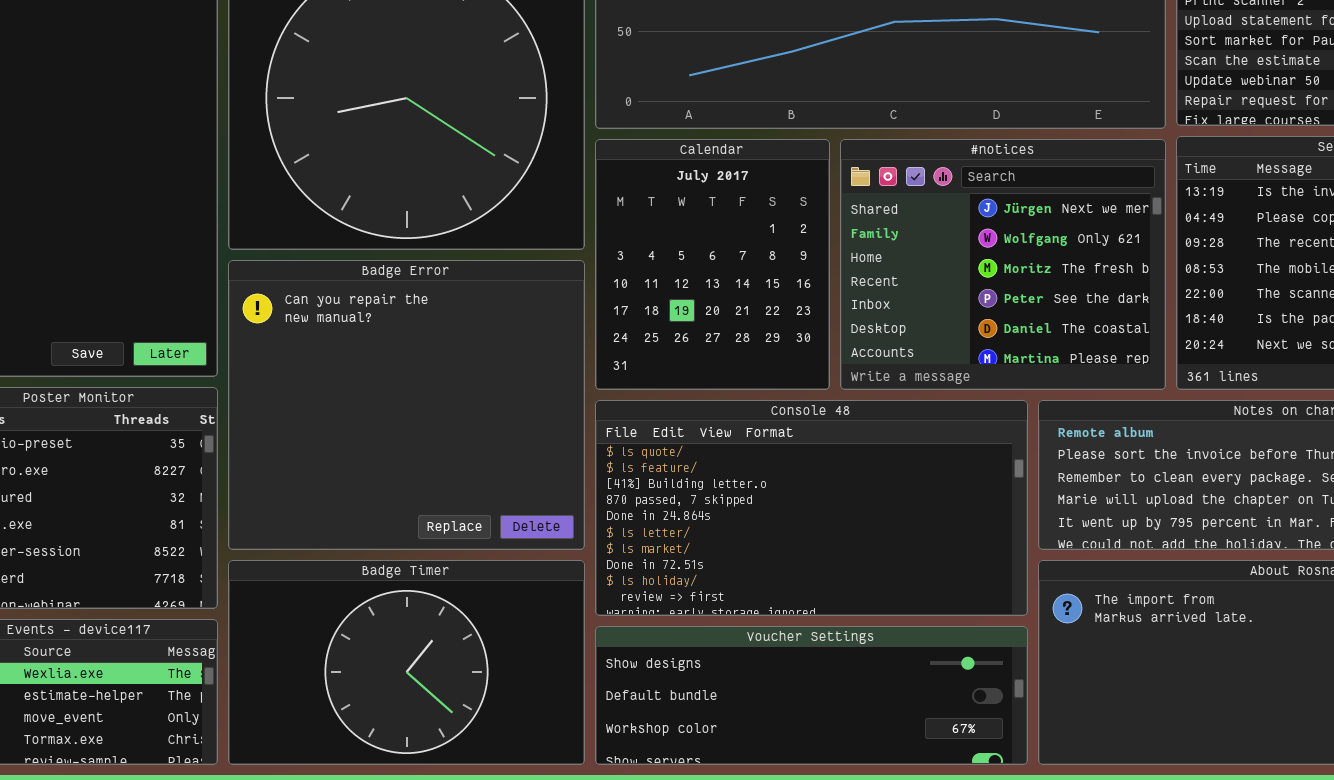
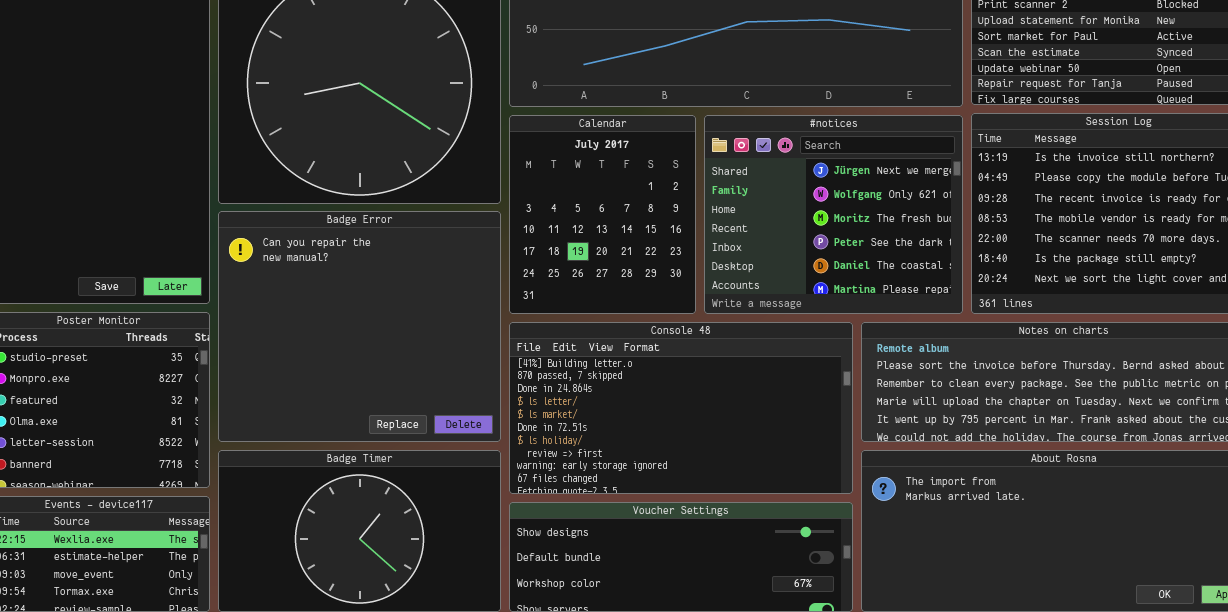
Console 48: [595,400,1028,616] -> [509,322,853,494], scrolled down 2 rows

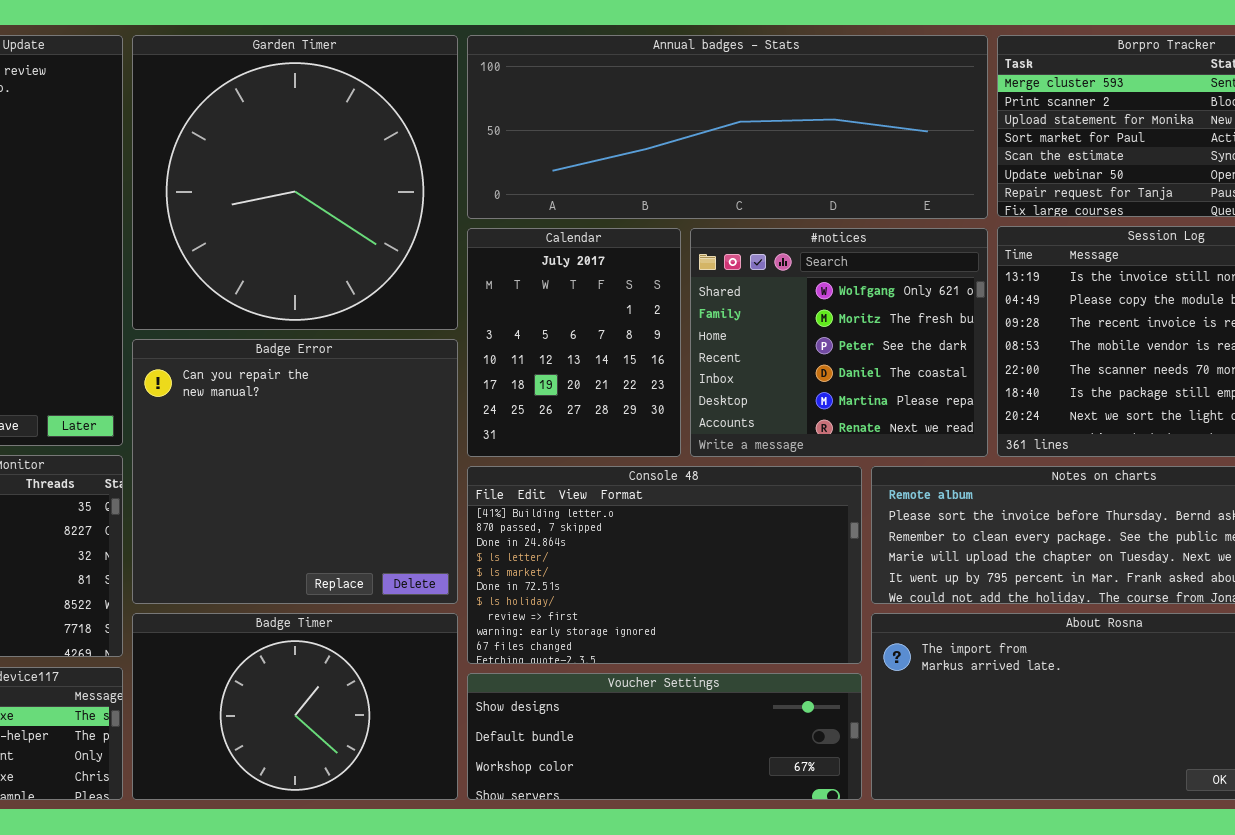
#notices: [704,115,963,314] -> [690,228,988,457], scrolled down 1 row

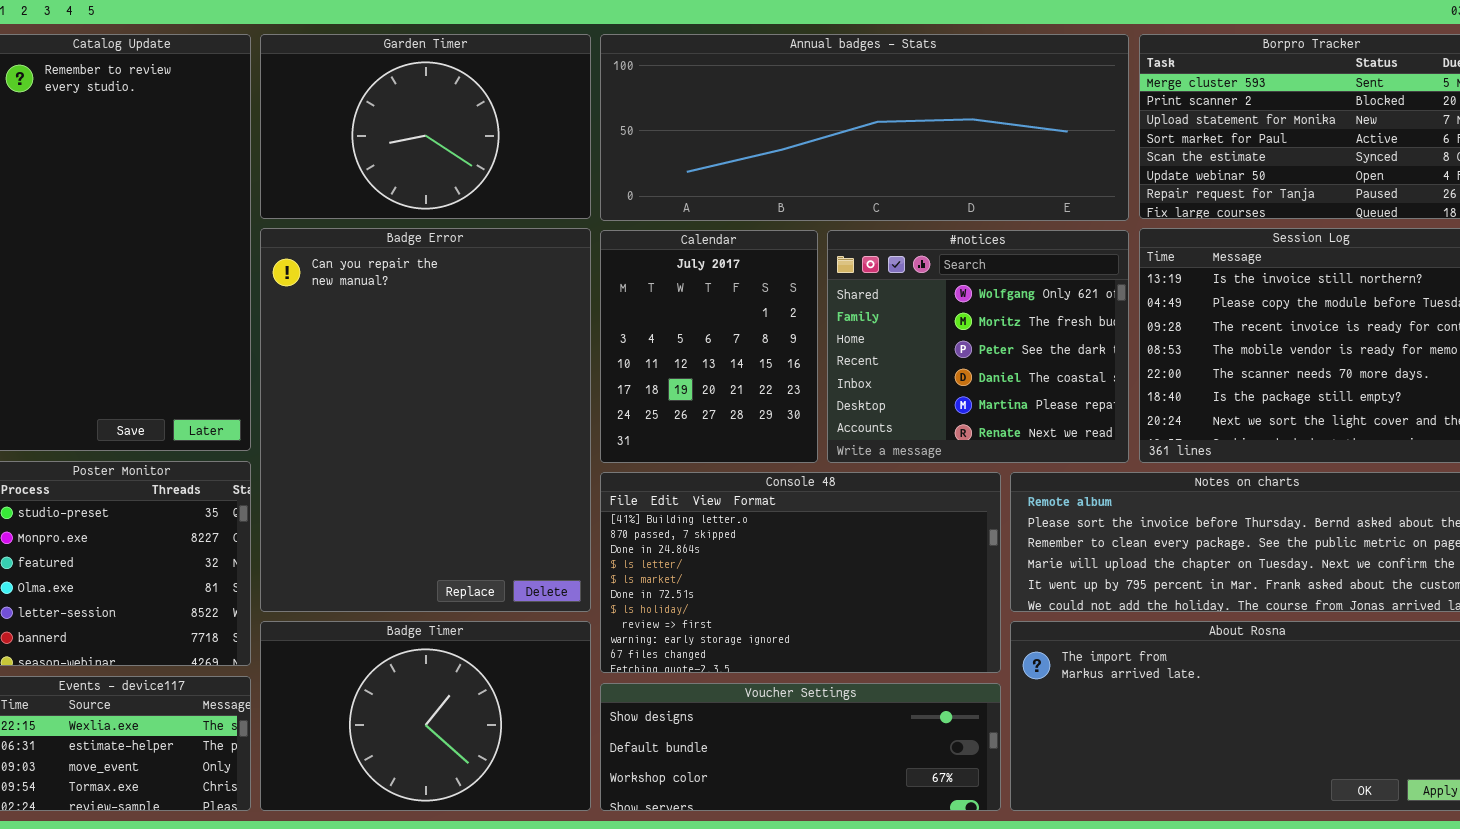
Garden Timer: [132,35,458,330] -> [260,34,591,219], resized
Badge Error: [132,339,458,604] -> [260,228,591,612], resized

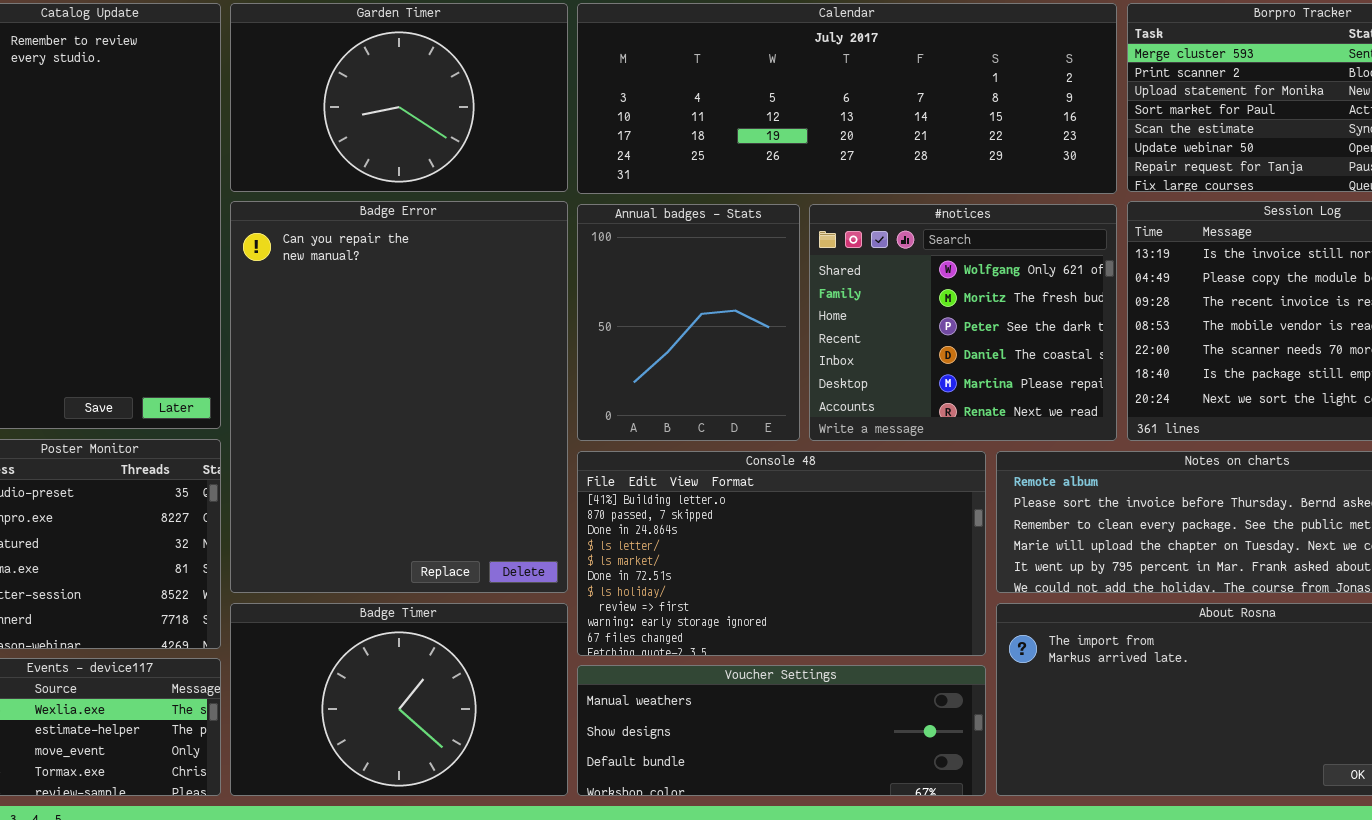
Annual badges - Stats: [600,34,1129,221] -> [577,204,800,441], moved, resized
Calendar: [600,230,818,463] -> [577,3,1117,194], moved, resized
Voucher Settings: [600,683,1001,811] -> [577,665,986,796], scrolled up 1 row

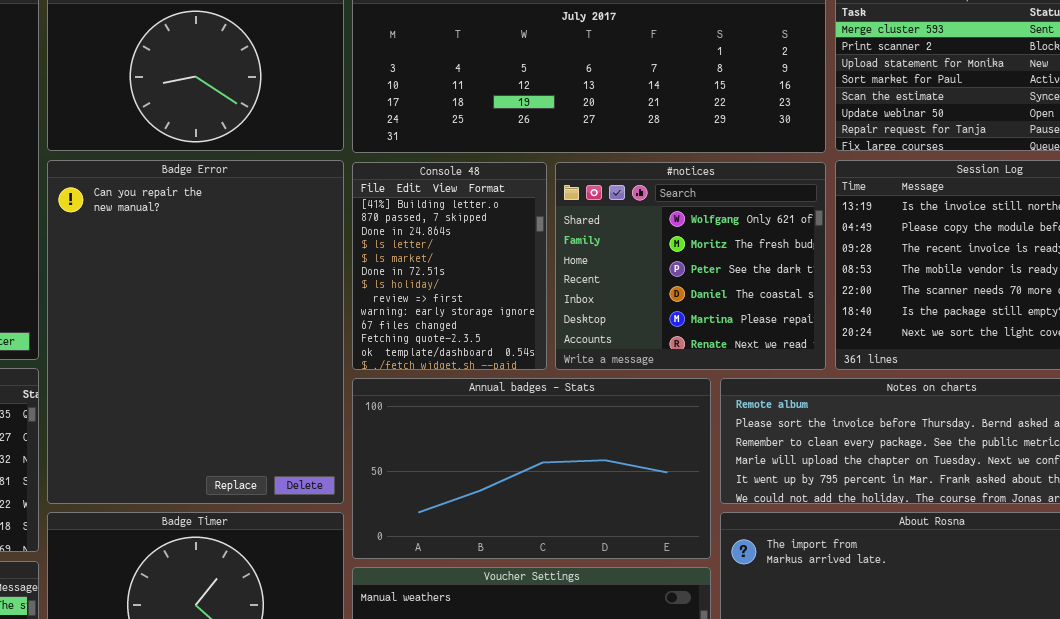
Annual badges - Stats: [577,204,800,441] -> [352,378,711,559], moved, resized
Console 48: [577,451,986,656] -> [352,162,547,370], moved, resized

